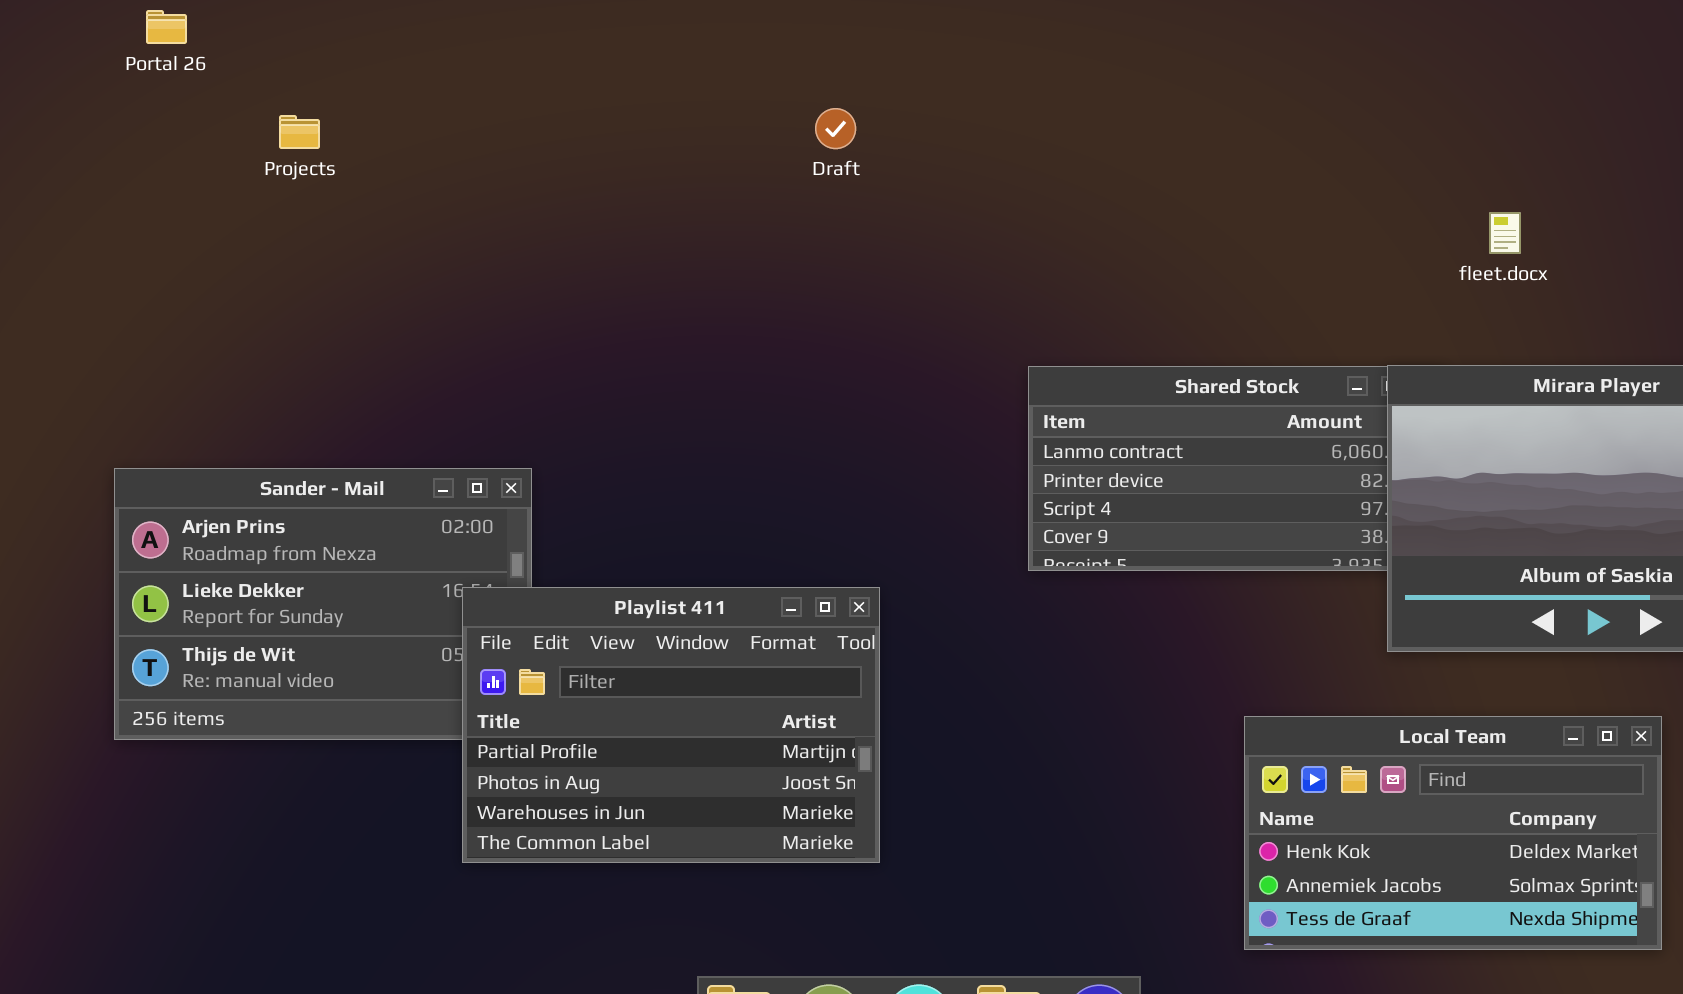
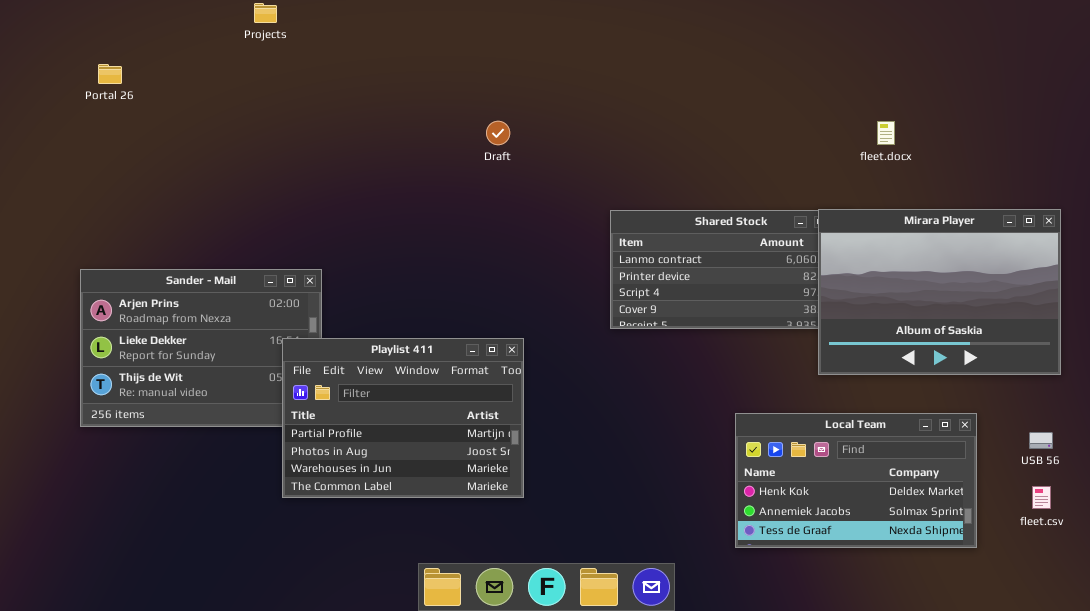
Portal 26: [146,10,187,44] -> [98,64,122,84], moved
Draft: [815,108,856,149] -> [486,121,510,145], moved
Projects: [279,115,320,149] -> [254,3,277,23], moved

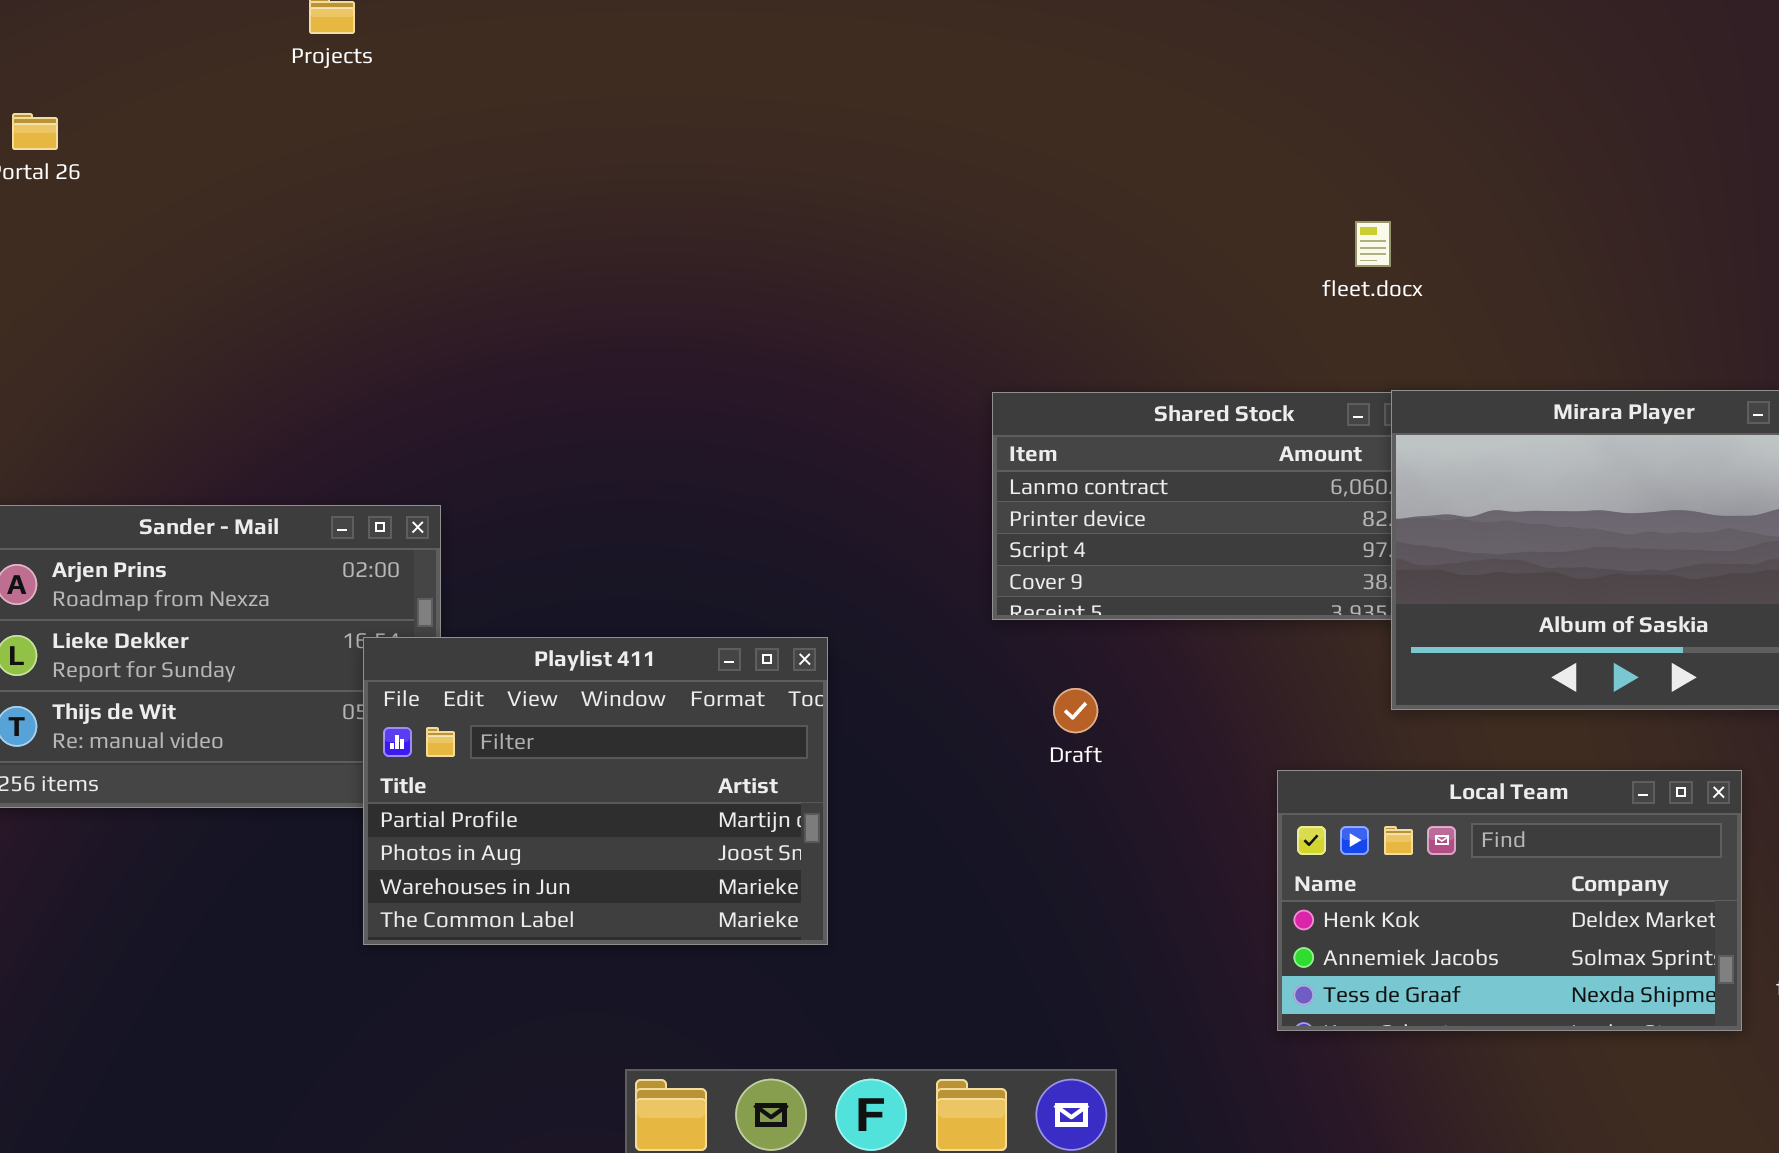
Draft: [486,121,510,145] -> [1053,688,1098,733], moved
fleet.docx: [877,121,895,145] -> [1355,221,1391,267], moved
Local Team: [735,413,977,548] -> [1277,770,1742,1031], moved

